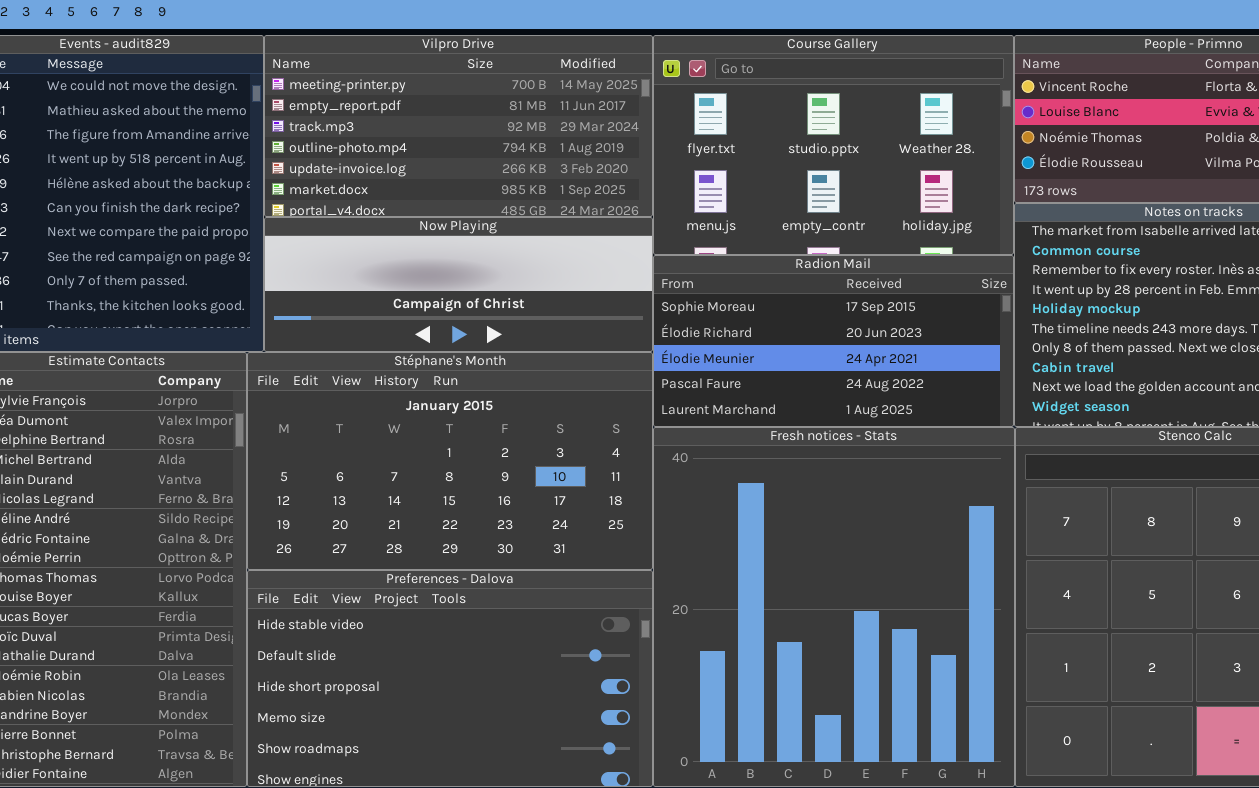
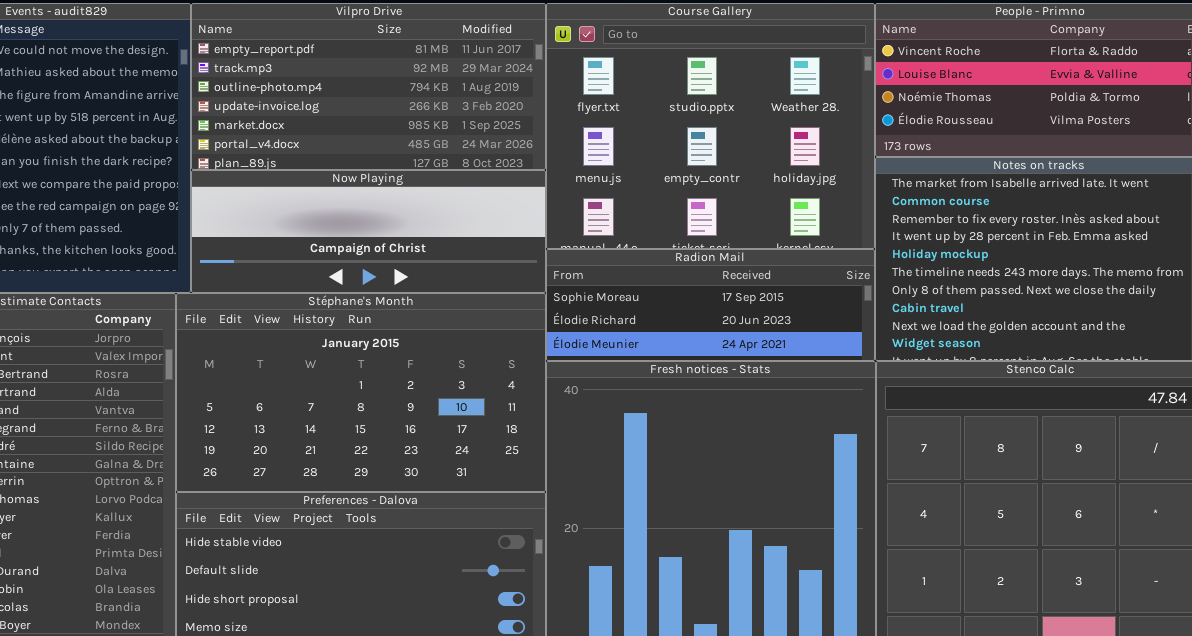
Vilpro Drive: [264,35,653,217] -> [191,3,546,170], scrolled down 1 row
Course Gallery: [653,35,1014,255] -> [546,3,875,249], resized
Radion Mail: [653,255,1014,427] -> [546,249,875,361], resized

